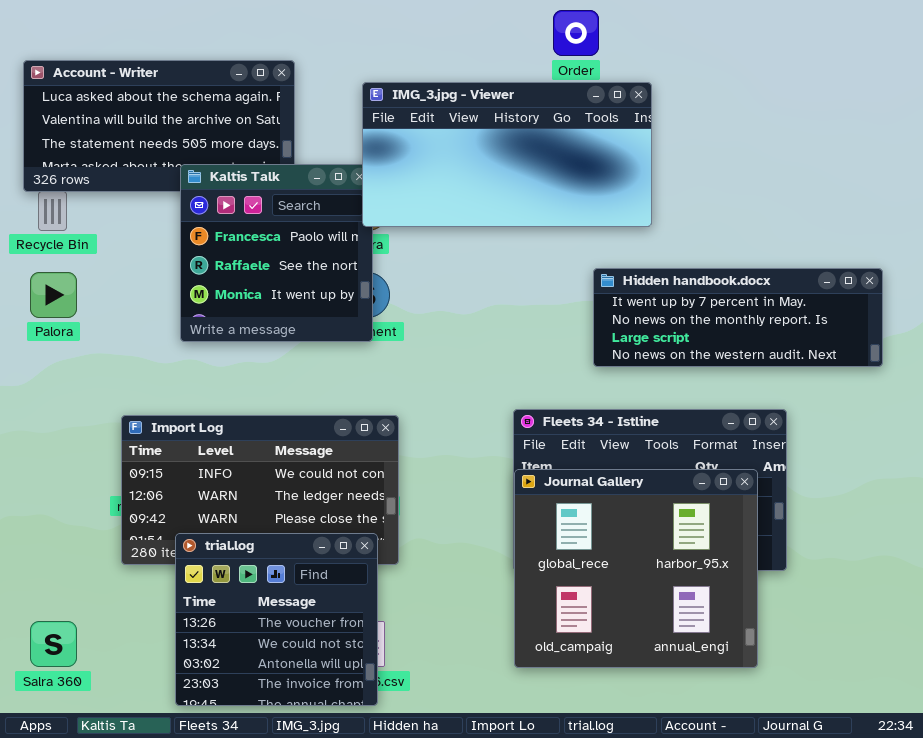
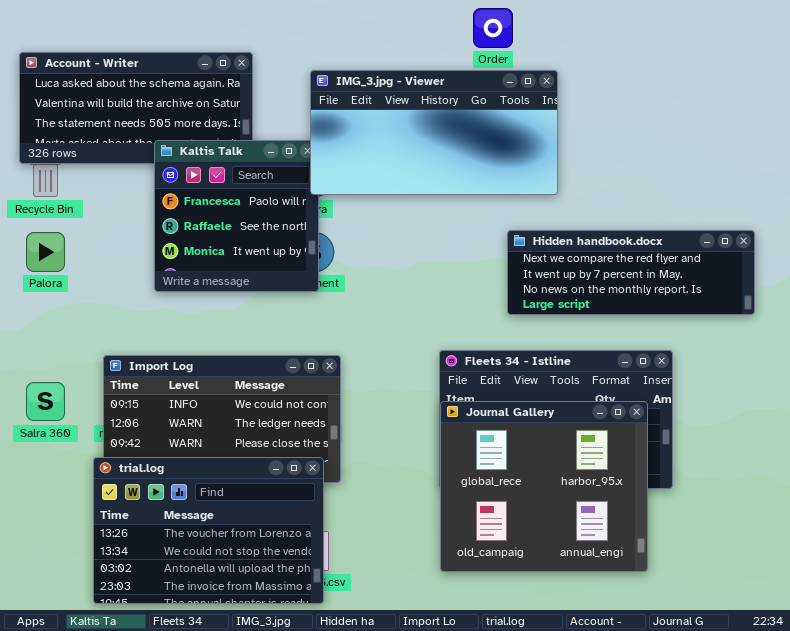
Hidden handbook.docx: [593,268,883,367] -> [507,230,755,315], scrolled up 1 row
trial.log: [175,533,378,706] -> [93,457,324,604], resized
Salra 360: [30,621,77,667] -> [26,382,65,421], moved

